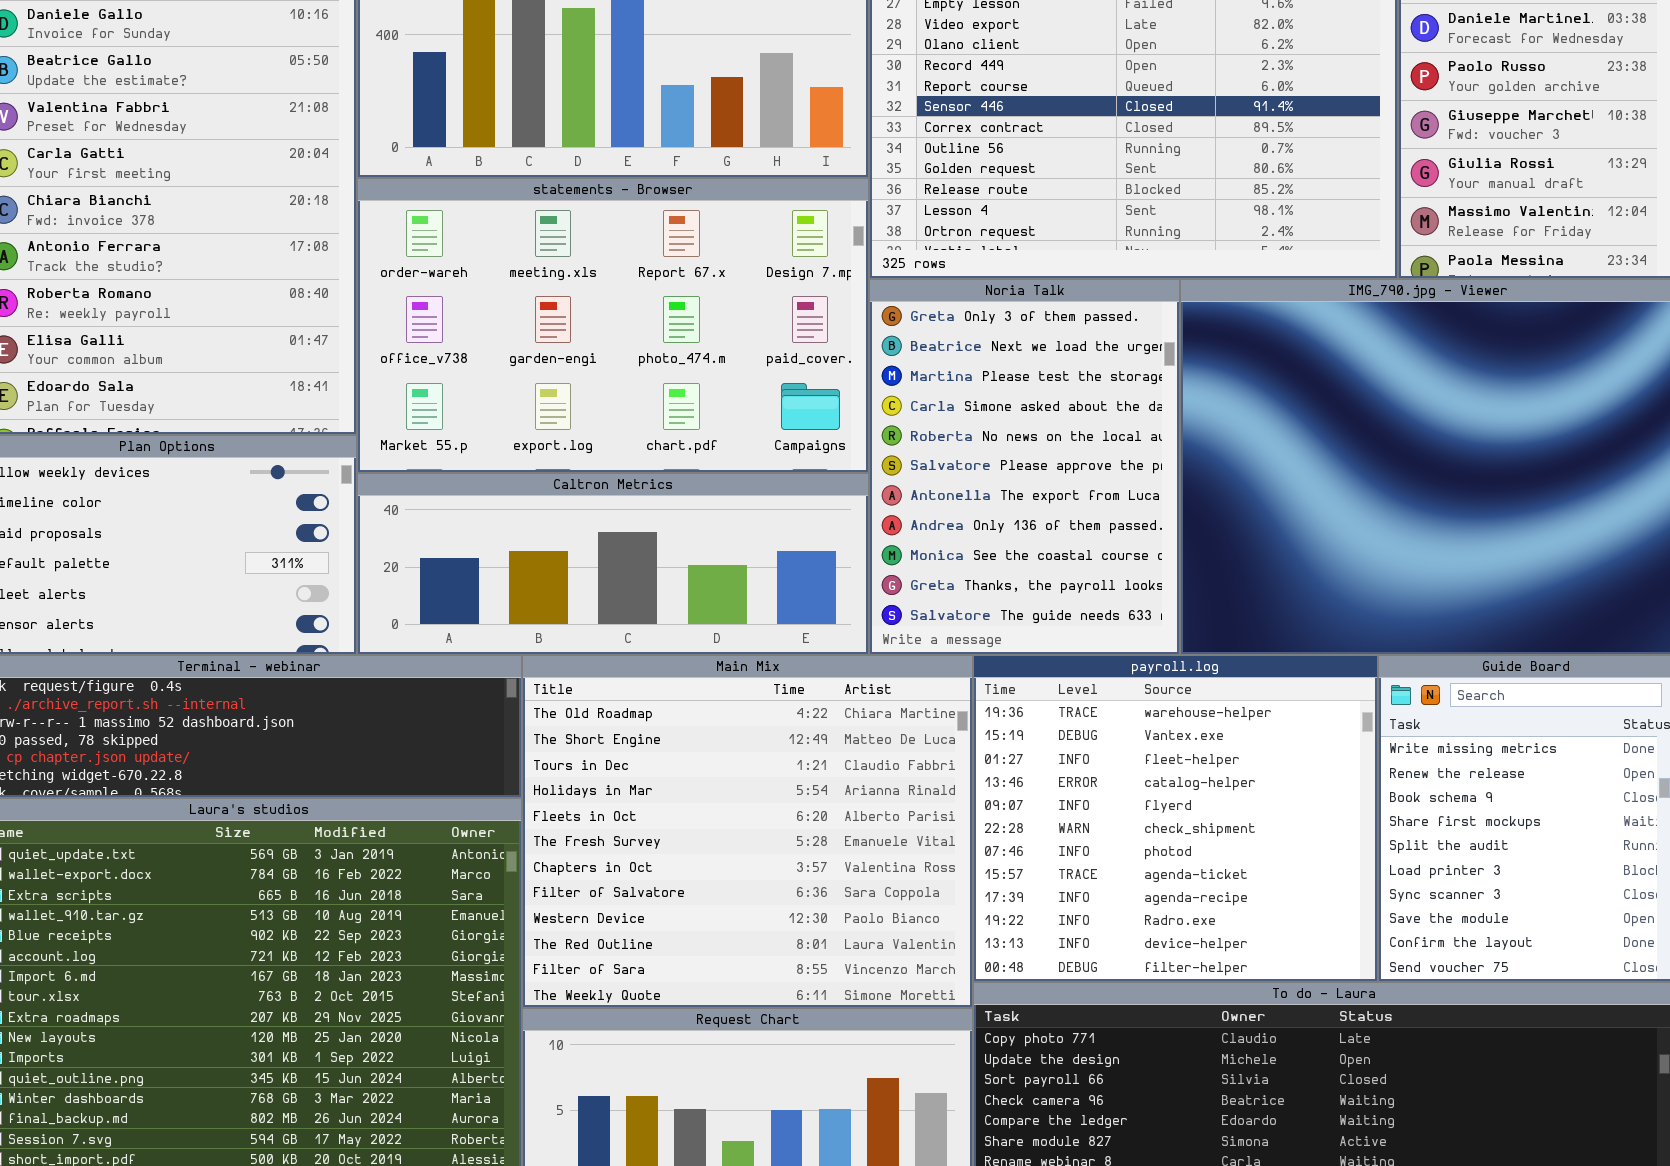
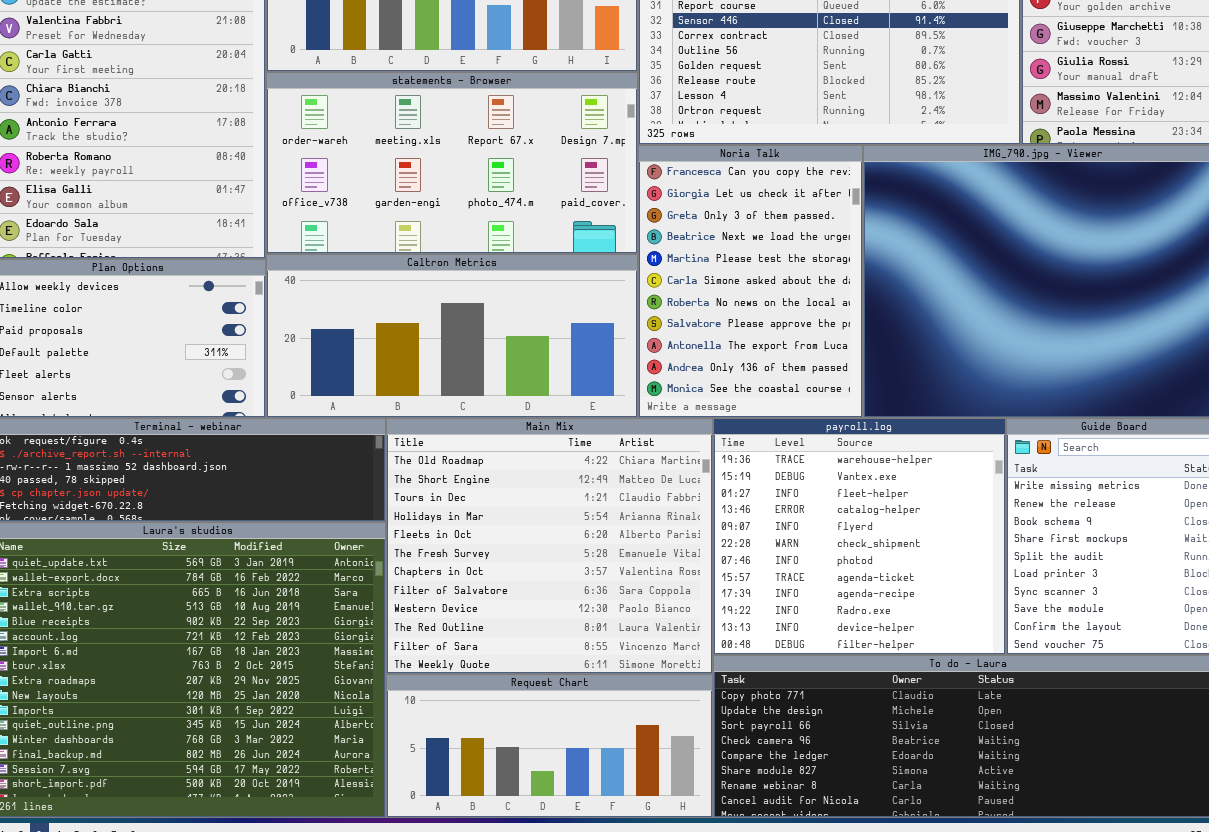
statements - Browser: [357,178,869,473] -> [266,72,638,254], resized
Noria Talk: [869,279,1180,655] -> [638,145,863,418], scrolled up 2 rows
Caltron Metrics: [357,473,869,655] -> [266,254,638,418], resized

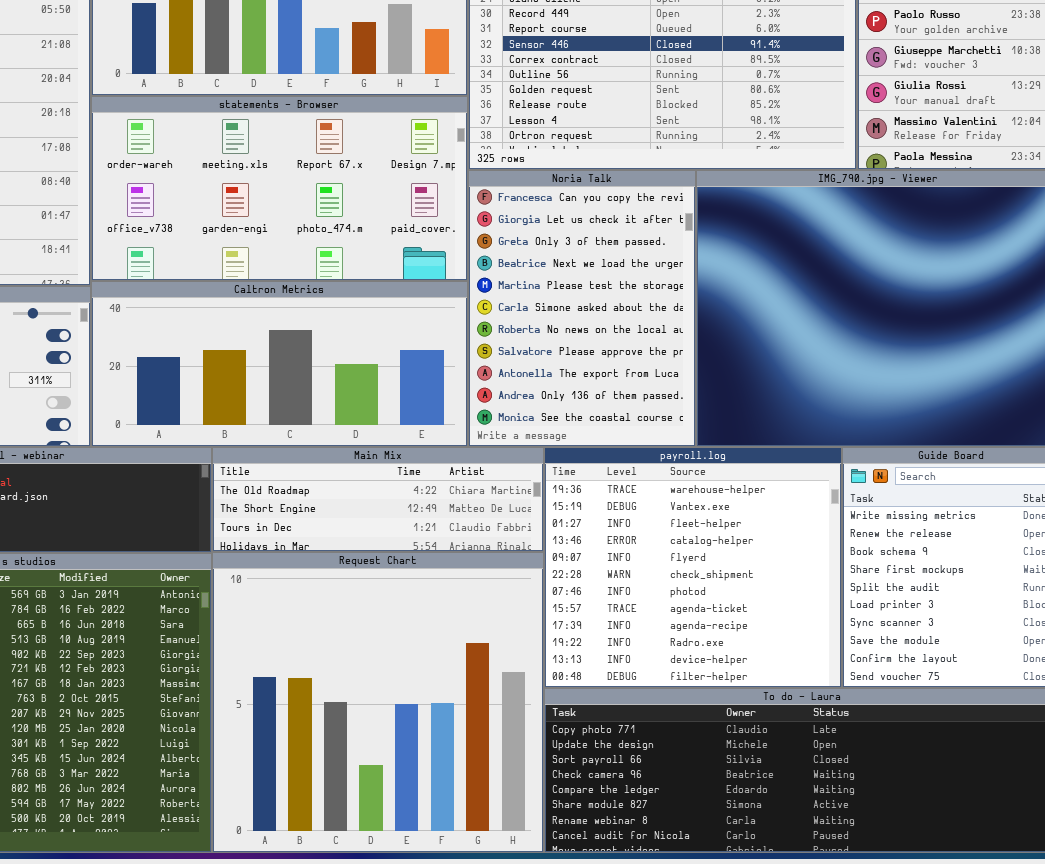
Main Mix: [386,418,713,674] -> [212,447,544,552], resized
Request Chart: [386,674,713,818] -> [212,552,544,853], resized

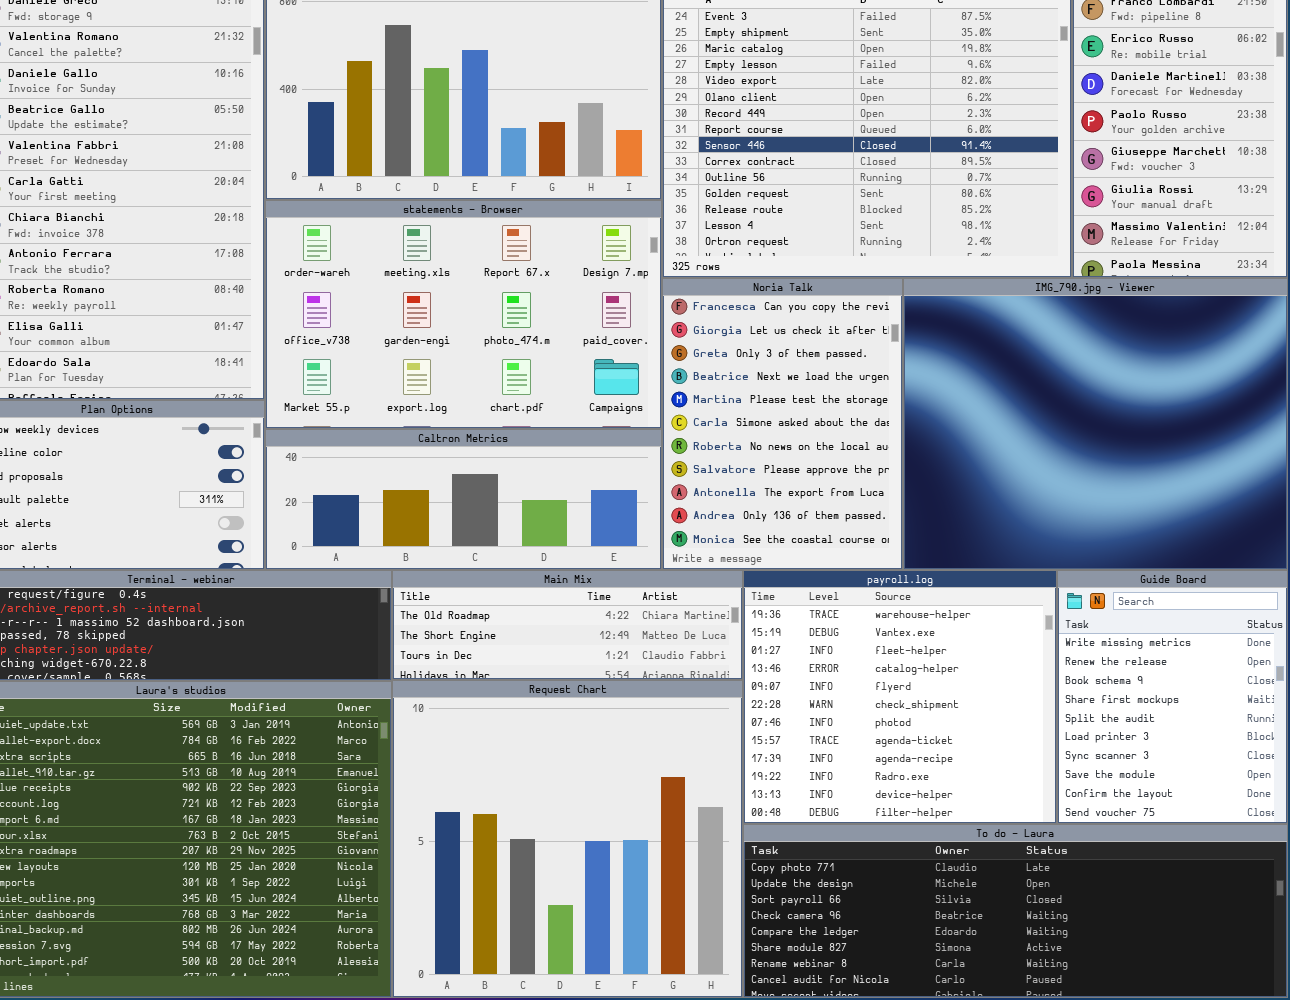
statements - Browser: [91,96,468,281] -> [265,200,662,429], resized
Caltron Metrics: [91,281,468,447] -> [265,429,662,570], resized

